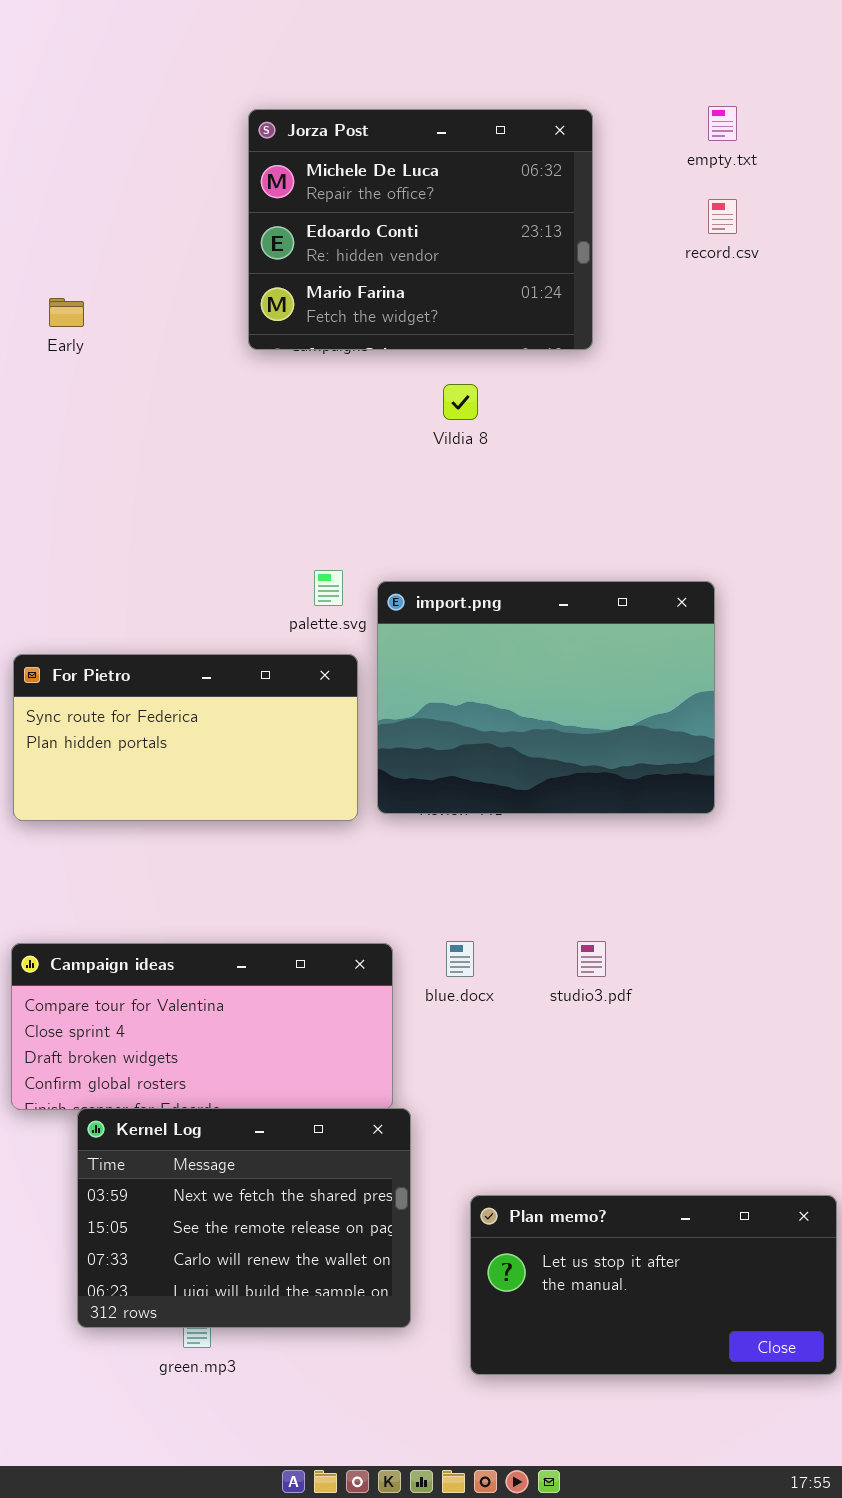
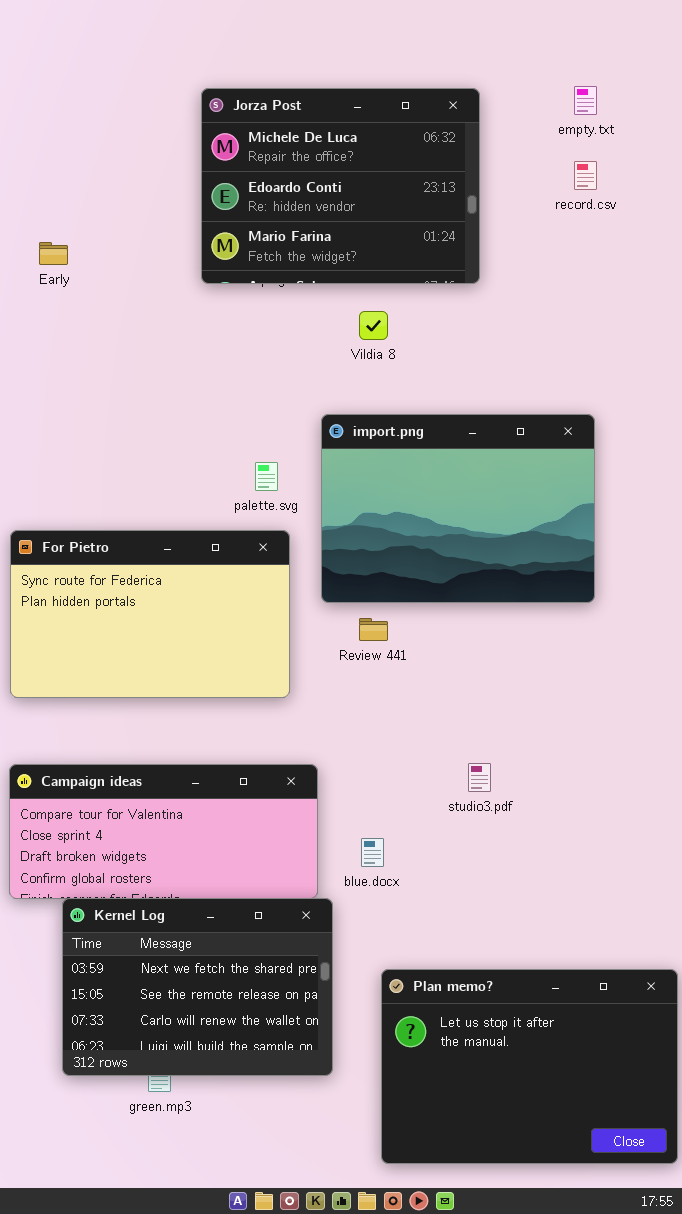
import.png: [377,581,715,814] -> [321,414,595,603], moved
For Pietro: [13,654,358,821] -> [10,530,290,698], resized
blue.docx: [446,941,474,977] -> [361,838,384,867], moved
Plan memo?: [470,1195,837,1375] -> [381,969,678,1164], resized

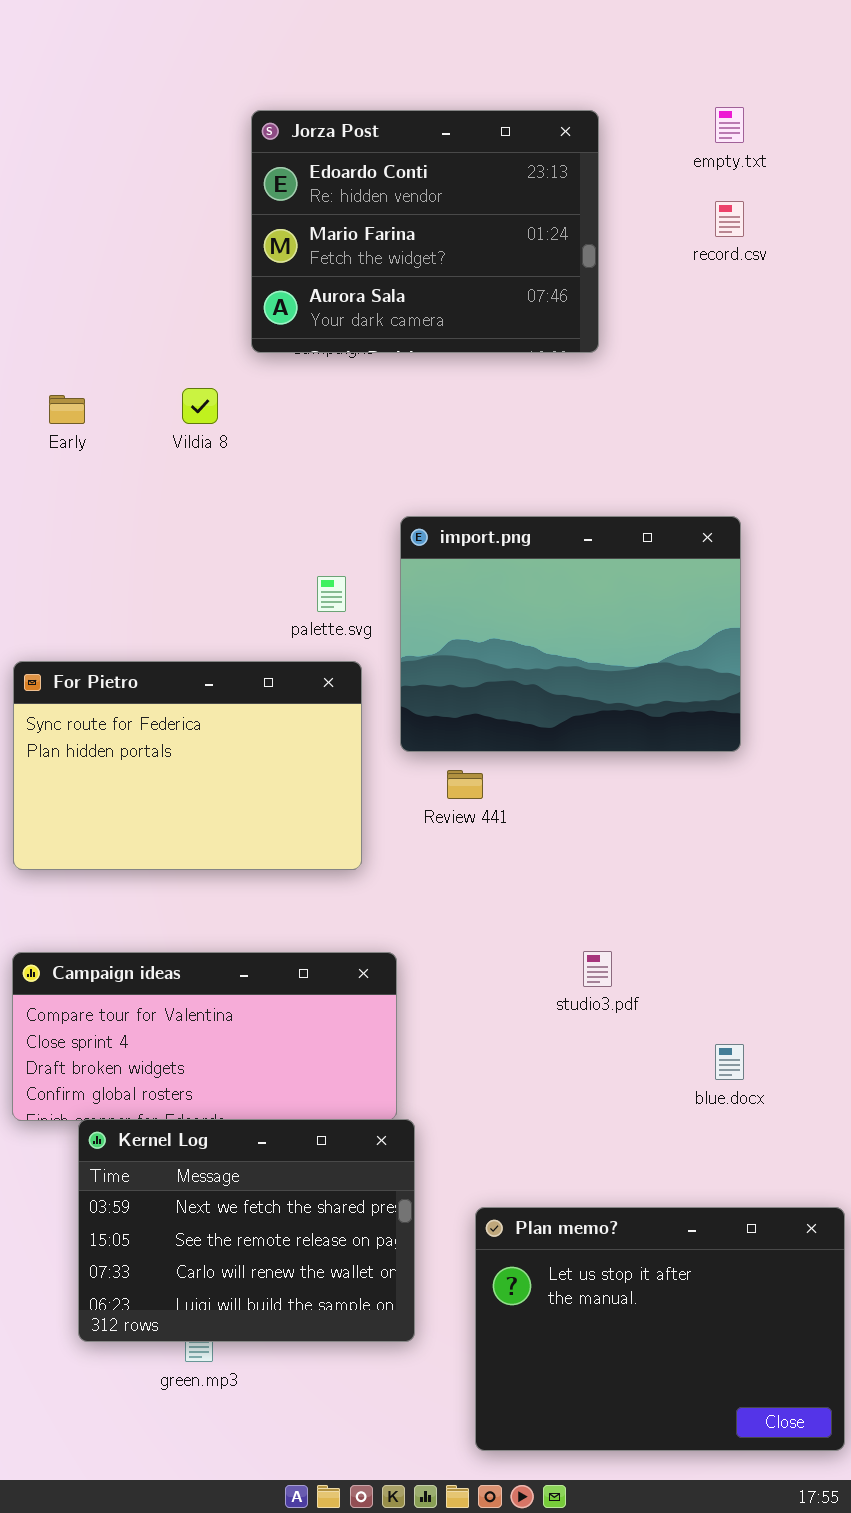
Jorza Post: [201,88,480,284] -> [251,110,599,353], scrolled down 1 row
Early: [39,242,68,265] -> [49,395,85,424], moved
Vildia 8: [359,311,388,340] -> [182,388,218,424], moved
blue.docx: [361,838,384,867] -> [715,1044,744,1080], moved

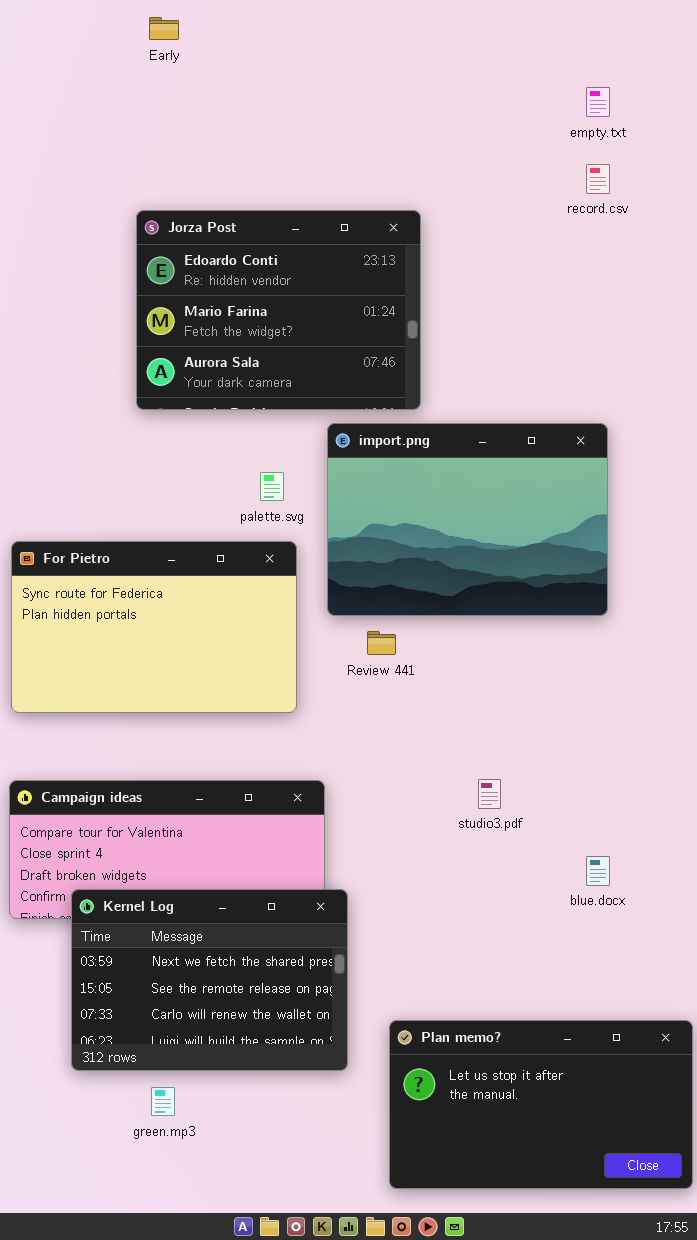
Jorza Post: [251,110,599,353] -> [136,210,421,410], moved
Early: [49,395,85,424] -> [149,17,179,40], moved
Kernel Log: [78,1119,415,1342] -> [71,889,348,1071], moved
Plan memo?: [475,1207,845,1451] -> [389,1020,693,1189], resized

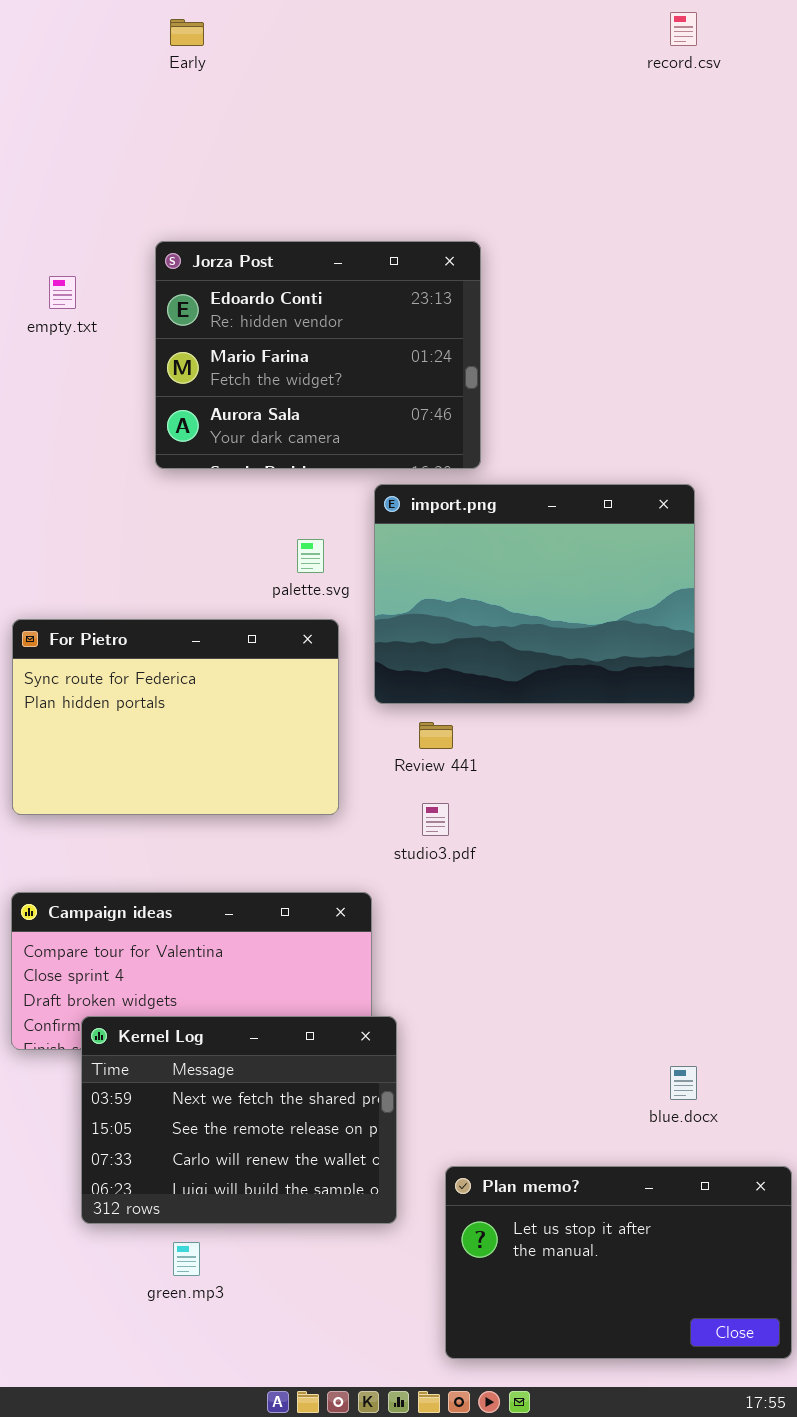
empty.txt: [586,87,610,117] -> [49,276,76,309], moved
record.csv: [586,164,610,194] -> [670,12,697,46], moved
studio3.pdf: [478,779,501,809] -> [422,803,449,836], moved
blue.docx: [586,856,610,886] -> [670,1066,697,1100], moved

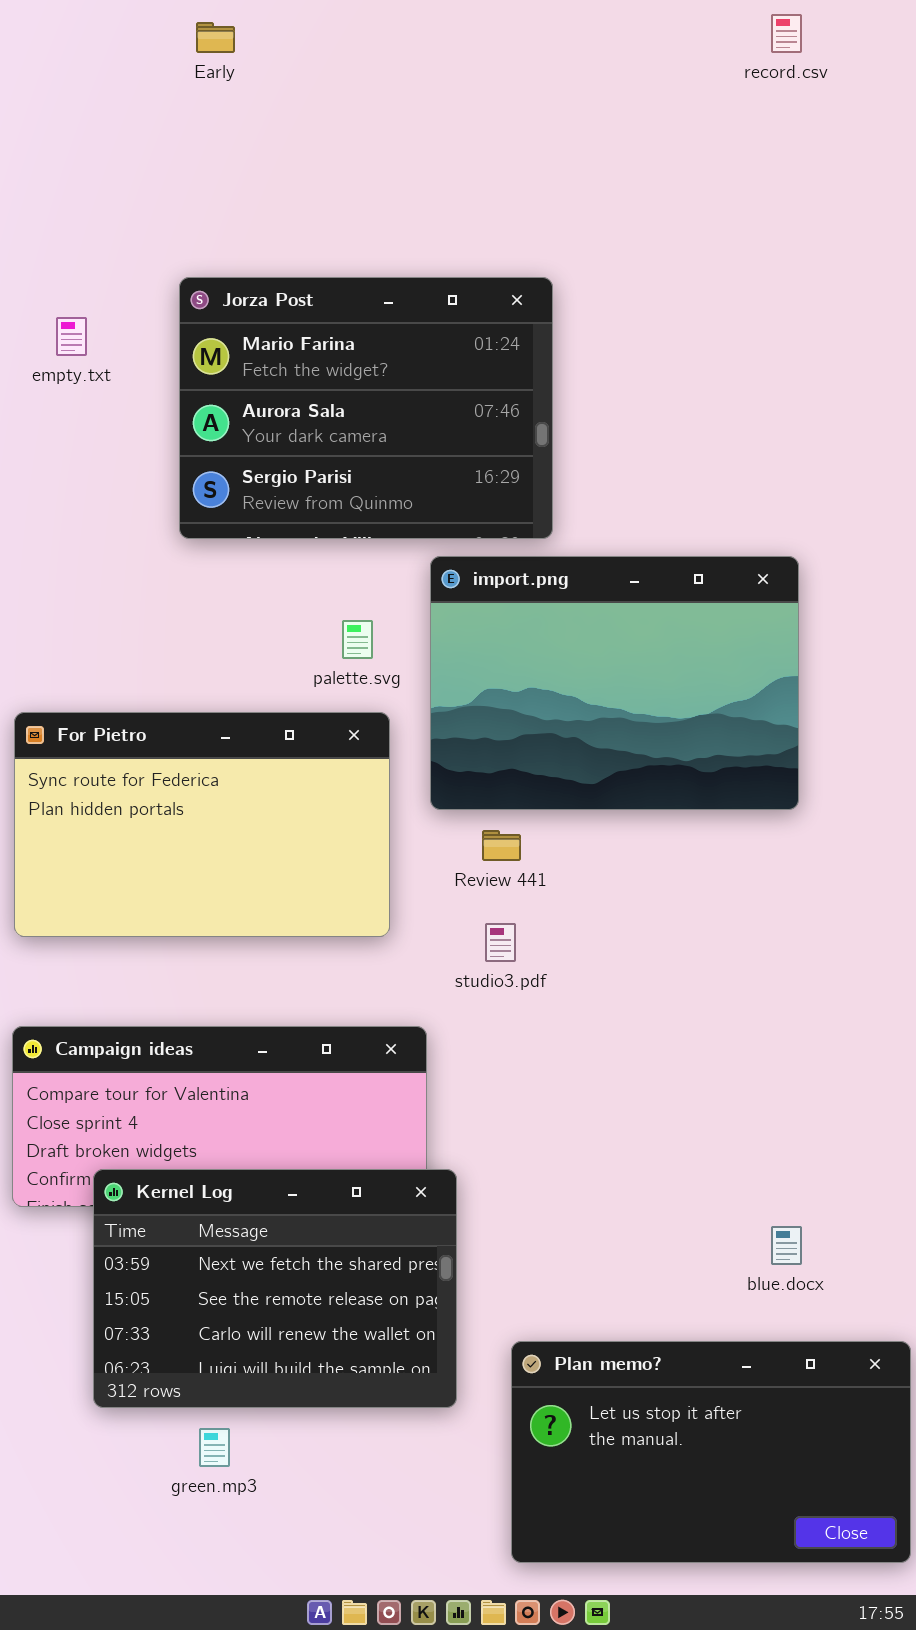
Jorza Post: [155,241,481,469] -> [179,277,553,539], scrolled down 1 row

